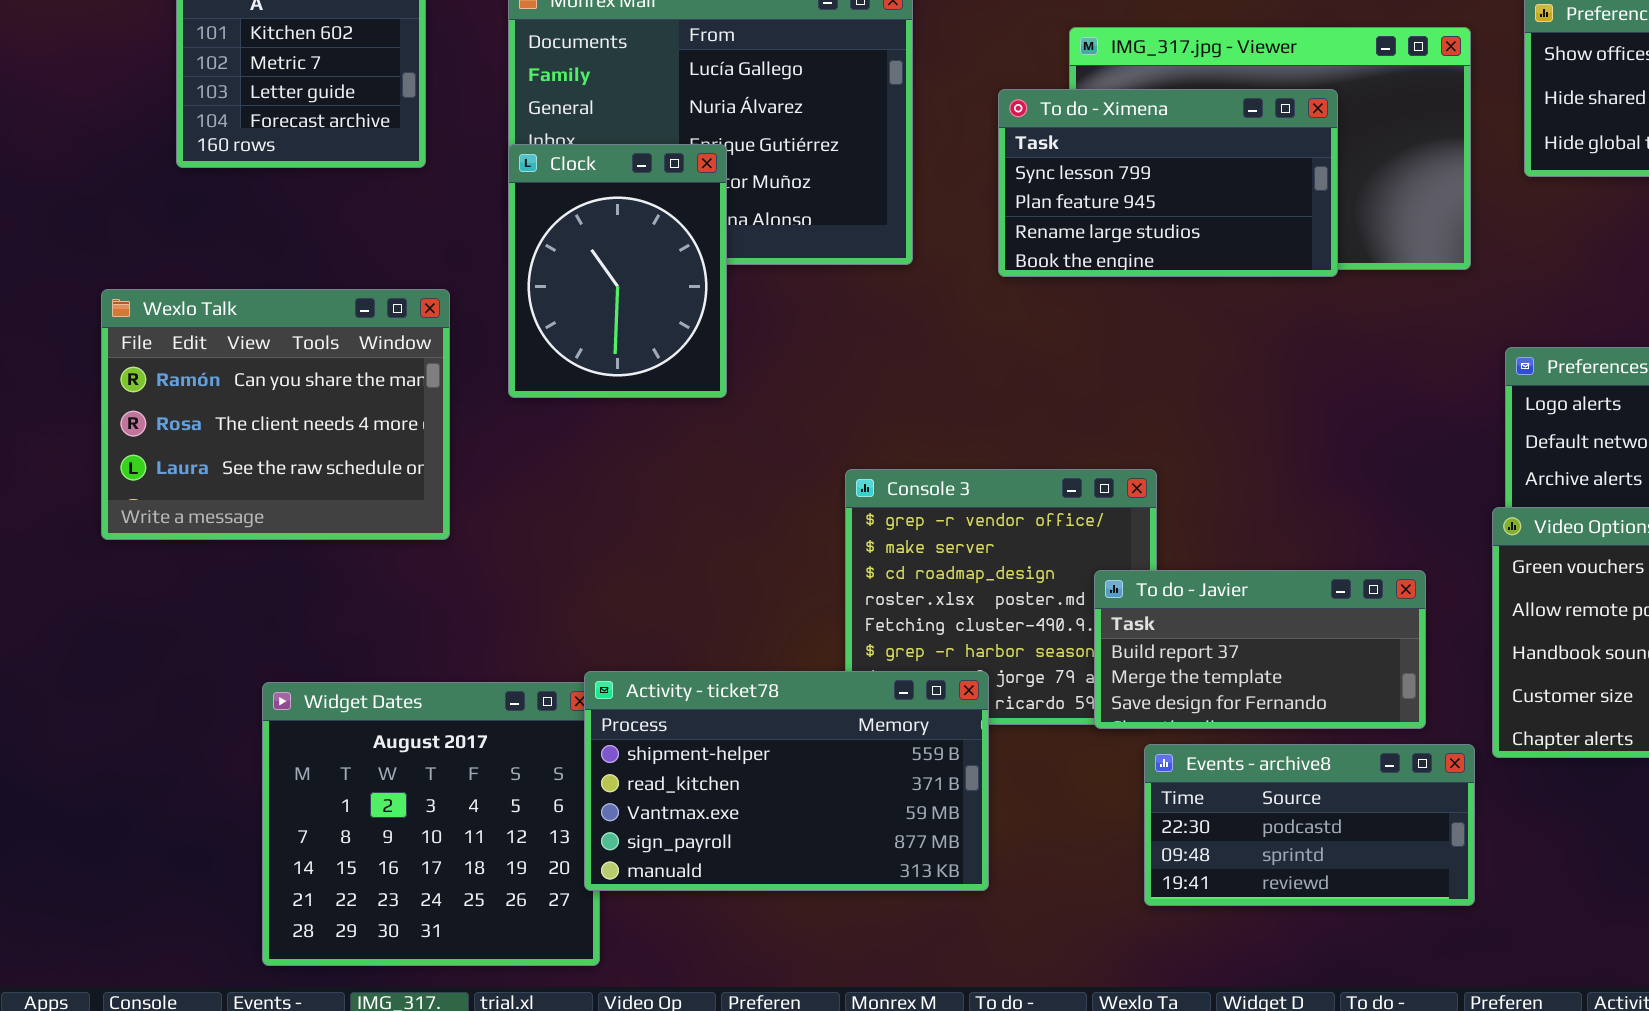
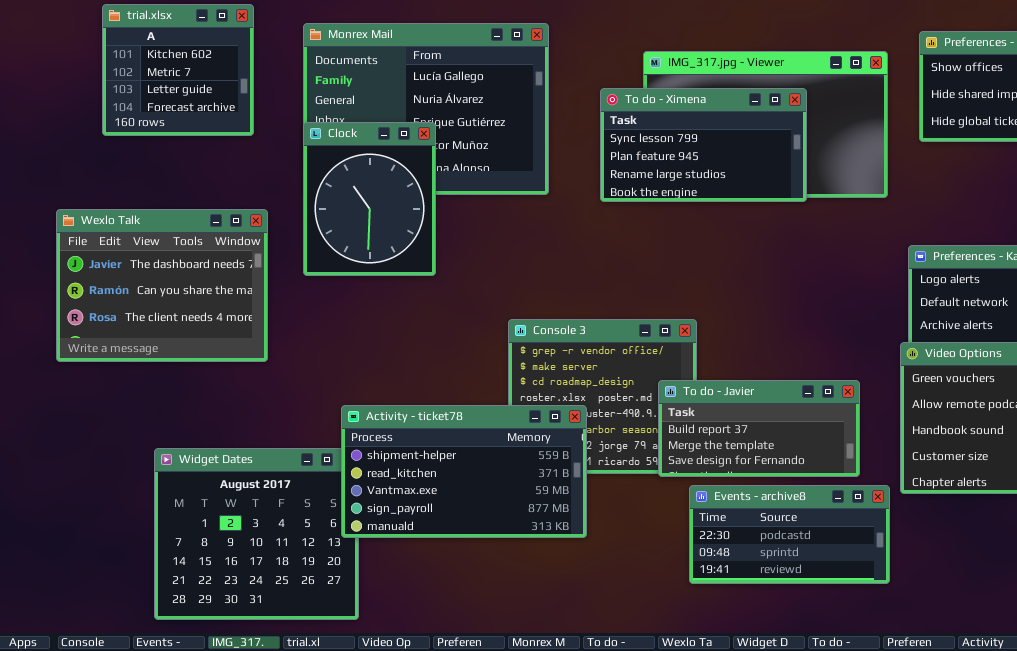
Wexlo Talk: [101,289,450,540] -> [56,209,268,362], scrolled up 1 row
Activity - ticket78: [584,671,989,891] -> [341,405,587,538], moved

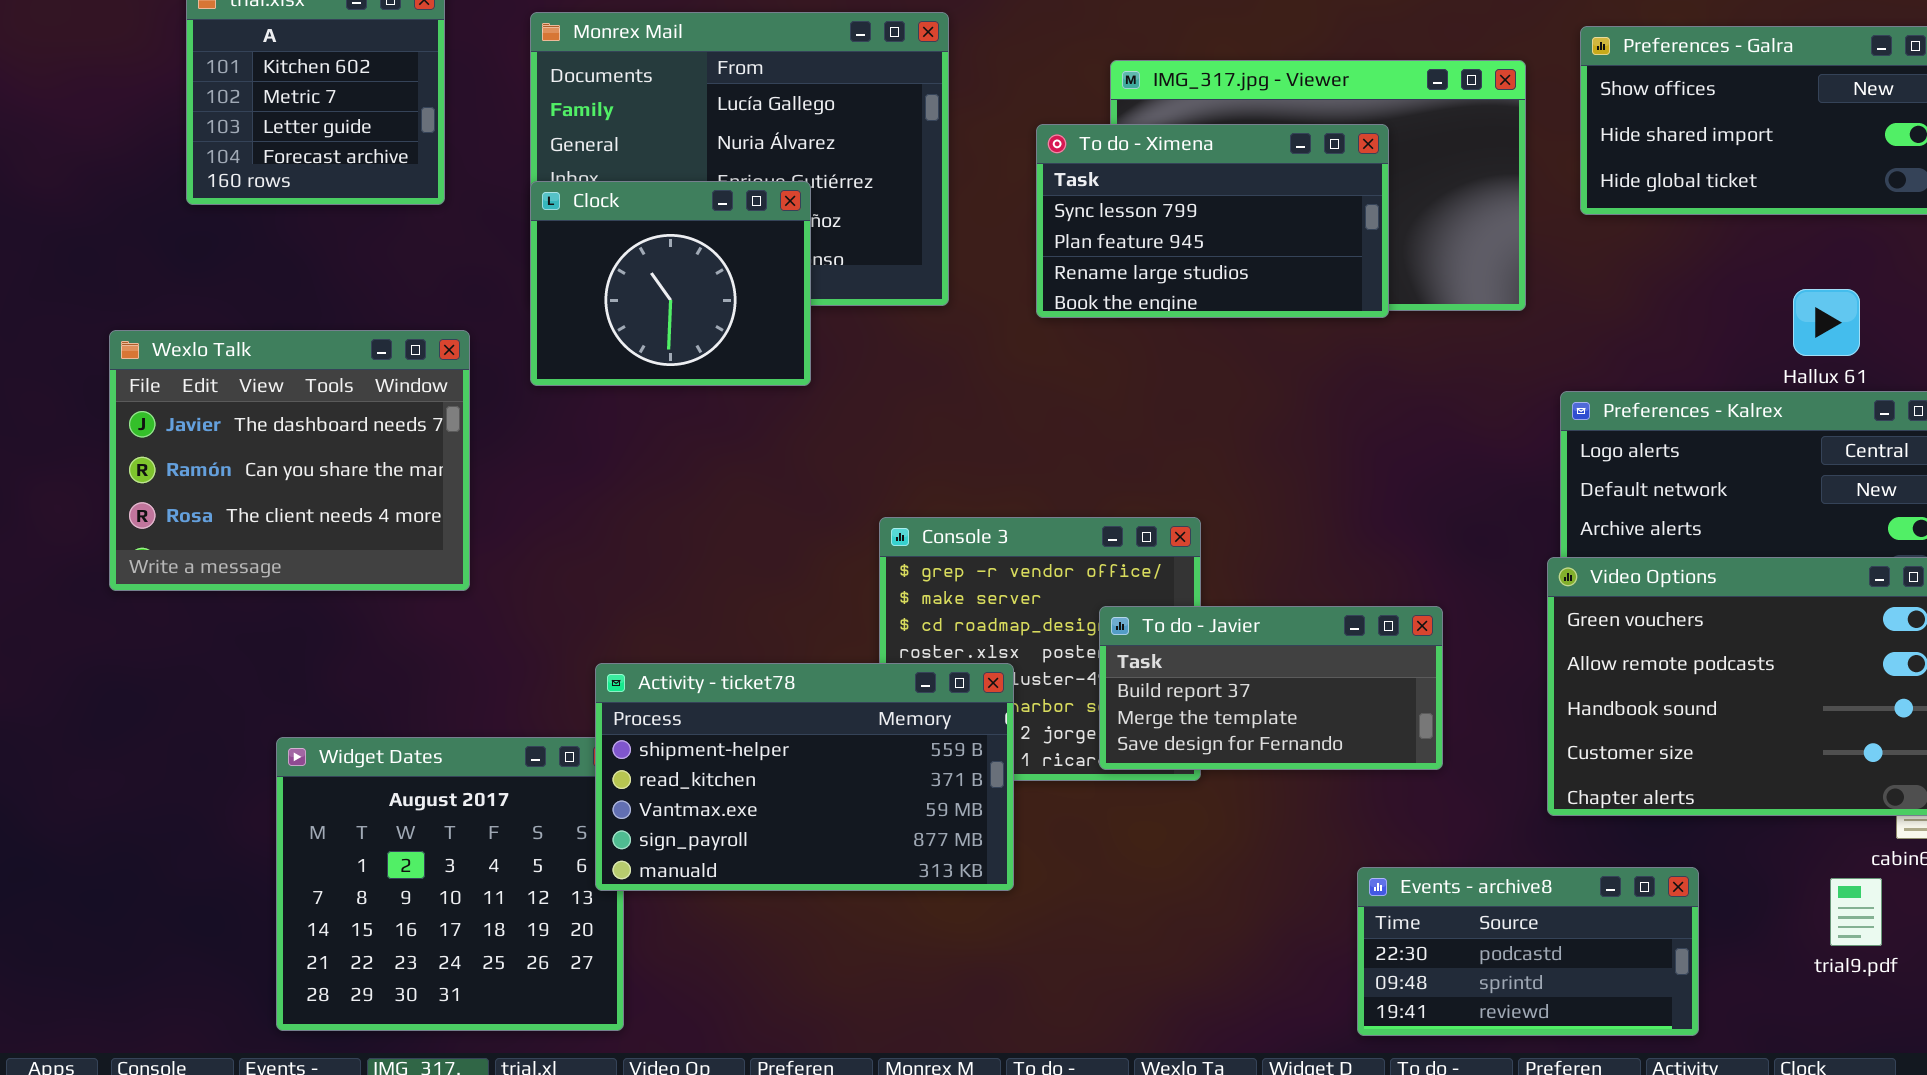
Clock: [303,122,436,276] -> [530,181,811,386], resized
To do - Javier: [658,380,860,477] -> [1099,606,1443,770], moved
Events - archive8: [689,485,890,584] -> [1357,867,1699,1036], moved

